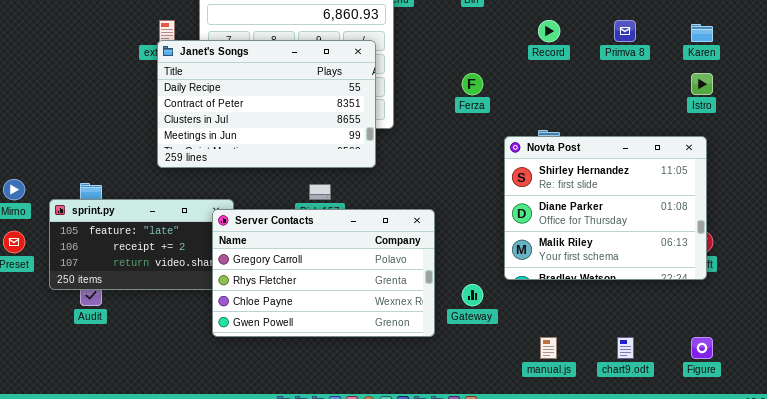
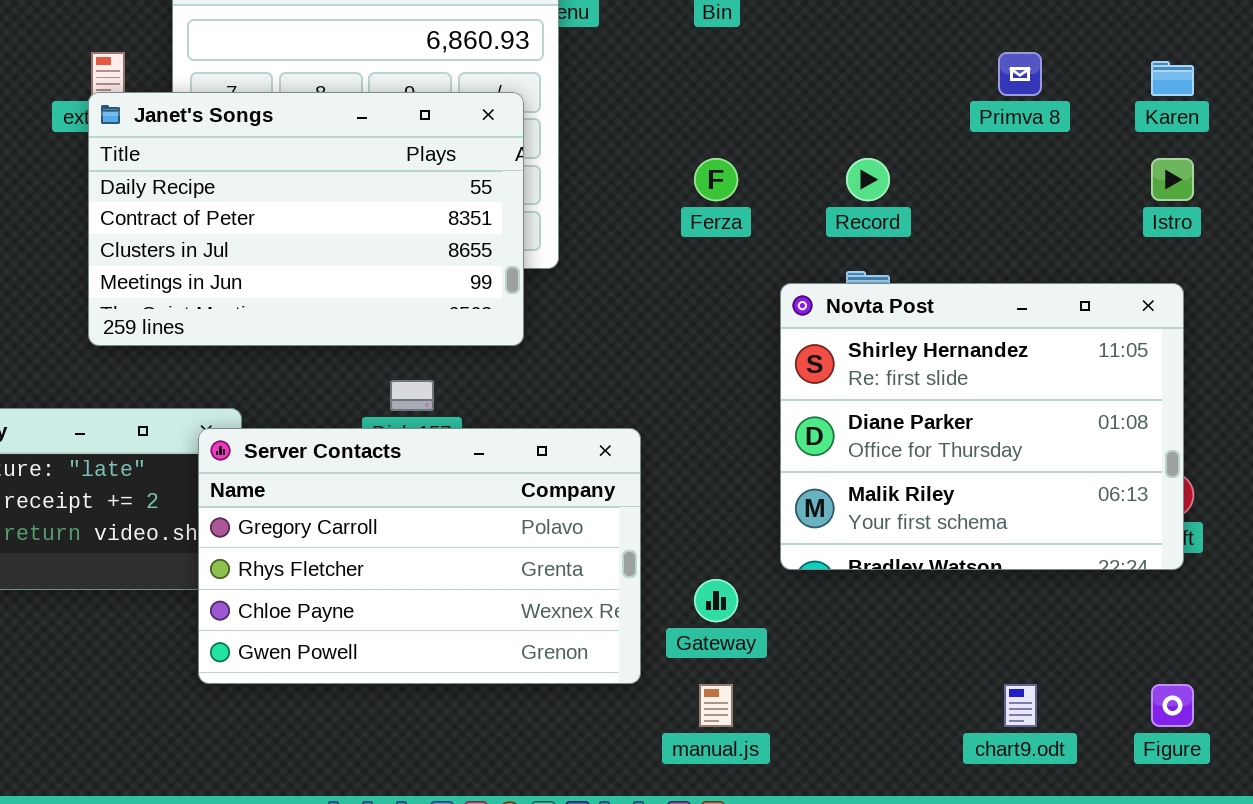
Record: [538,20,560,42] -> [846,158,890,201], moved
manual.js: [540,337,557,359] -> [699,684,733,727], moved

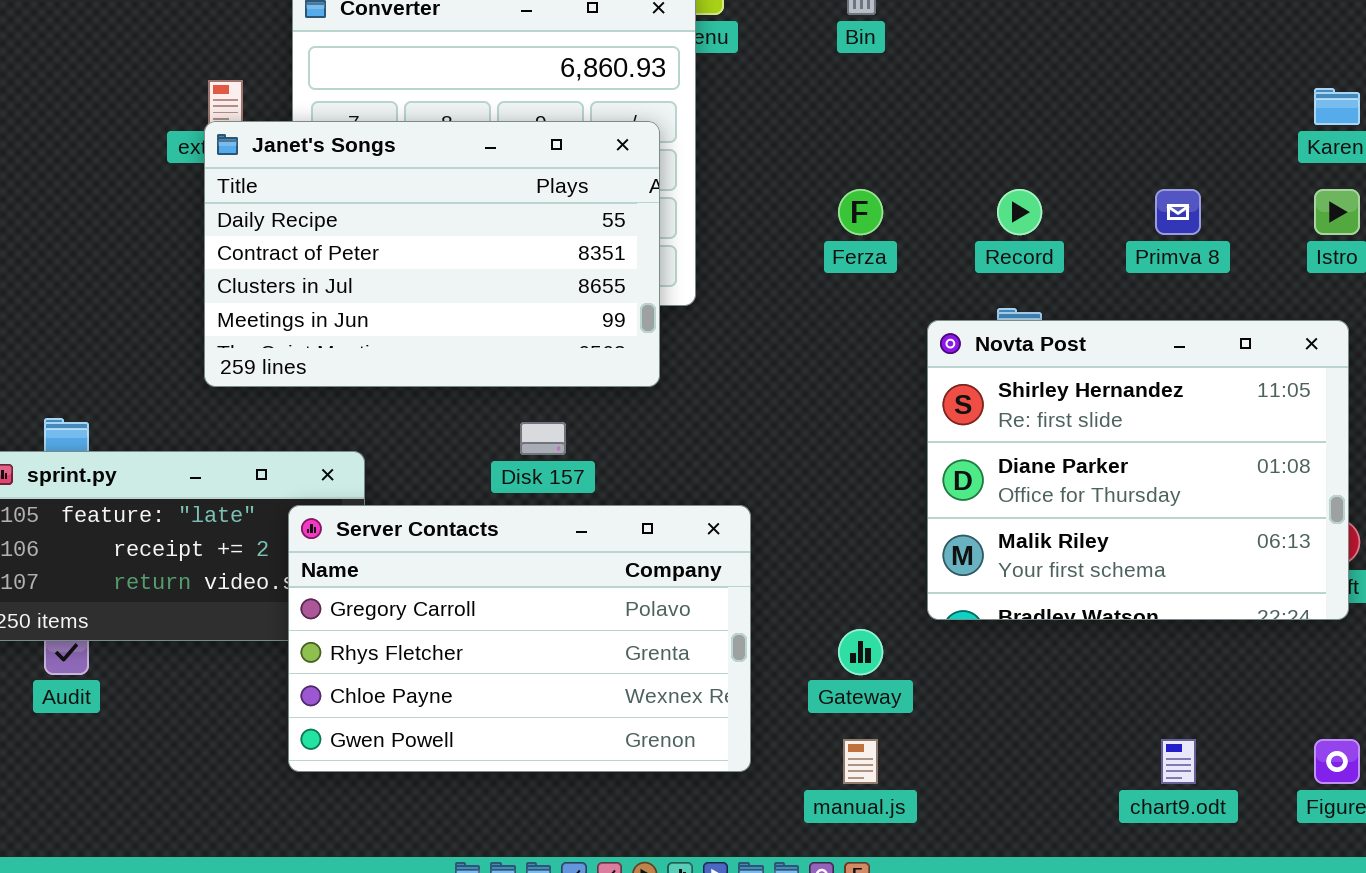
Primva 8: [998,52,1042,96] -> [1155,189,1201,235], moved
Server Contacts: [198,428,641,684] -> [288,505,751,772], moved

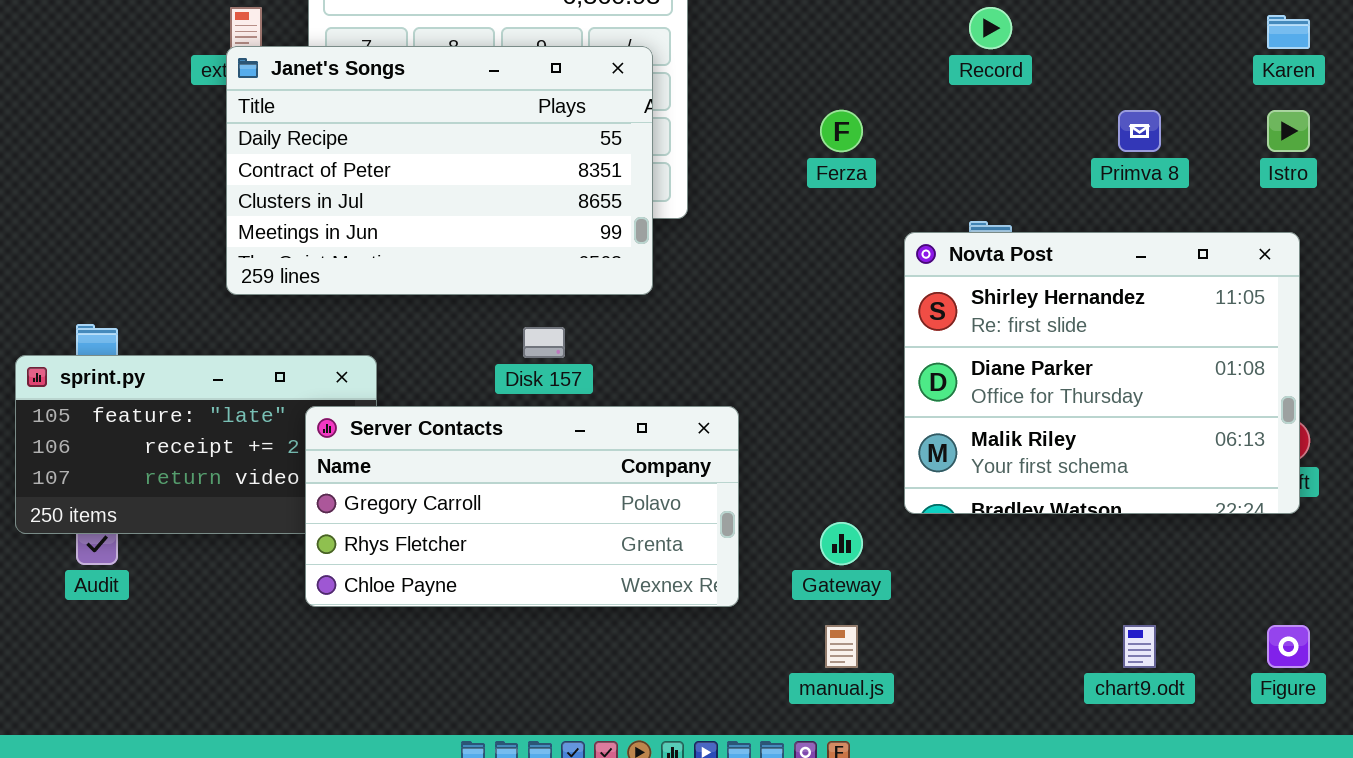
Record: [997,189,1042,235] -> [969,7,1012,49], moved
Server Contacts: [288,505,751,772] -> [305,406,739,607], resized

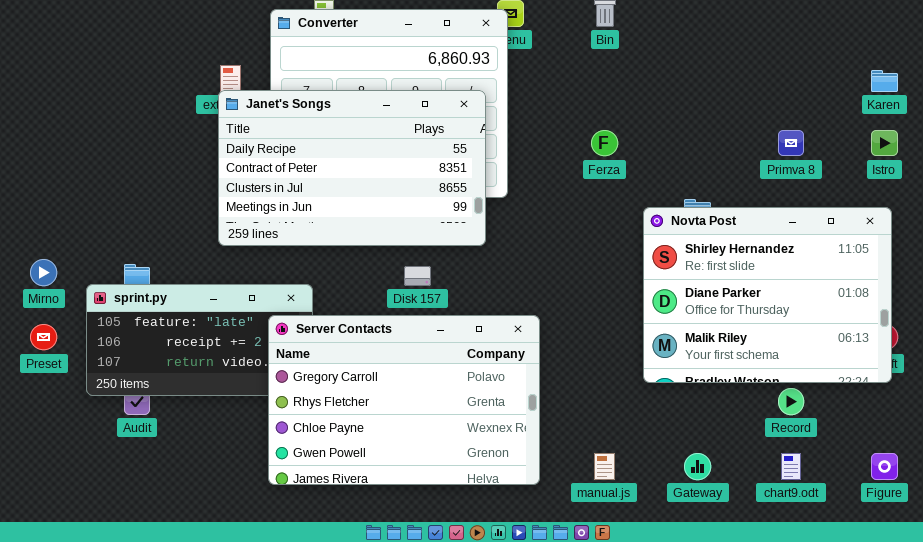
Record: [969,7,1012,49] -> [778,388,804,415], moved
Server Contacts: [305,406,739,607] -> [268,315,540,485], resized
Gateway: [820,522,863,565] -> [684,453,711,480], moved

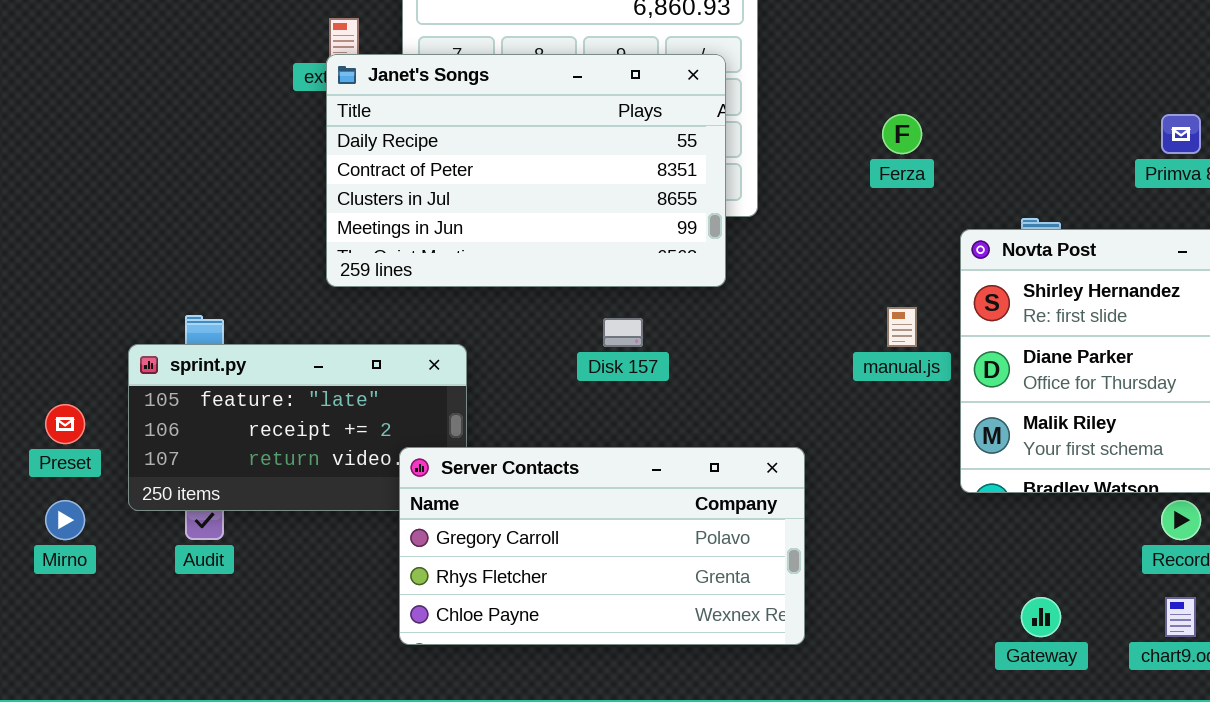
Mirno: [30,259,57,286] -> [45,500,85,540], moved
Server Contacts: [268,315,540,485] -> [399,447,805,645], resized
manual.js: [594,453,615,480] -> [887,307,917,347], moved

